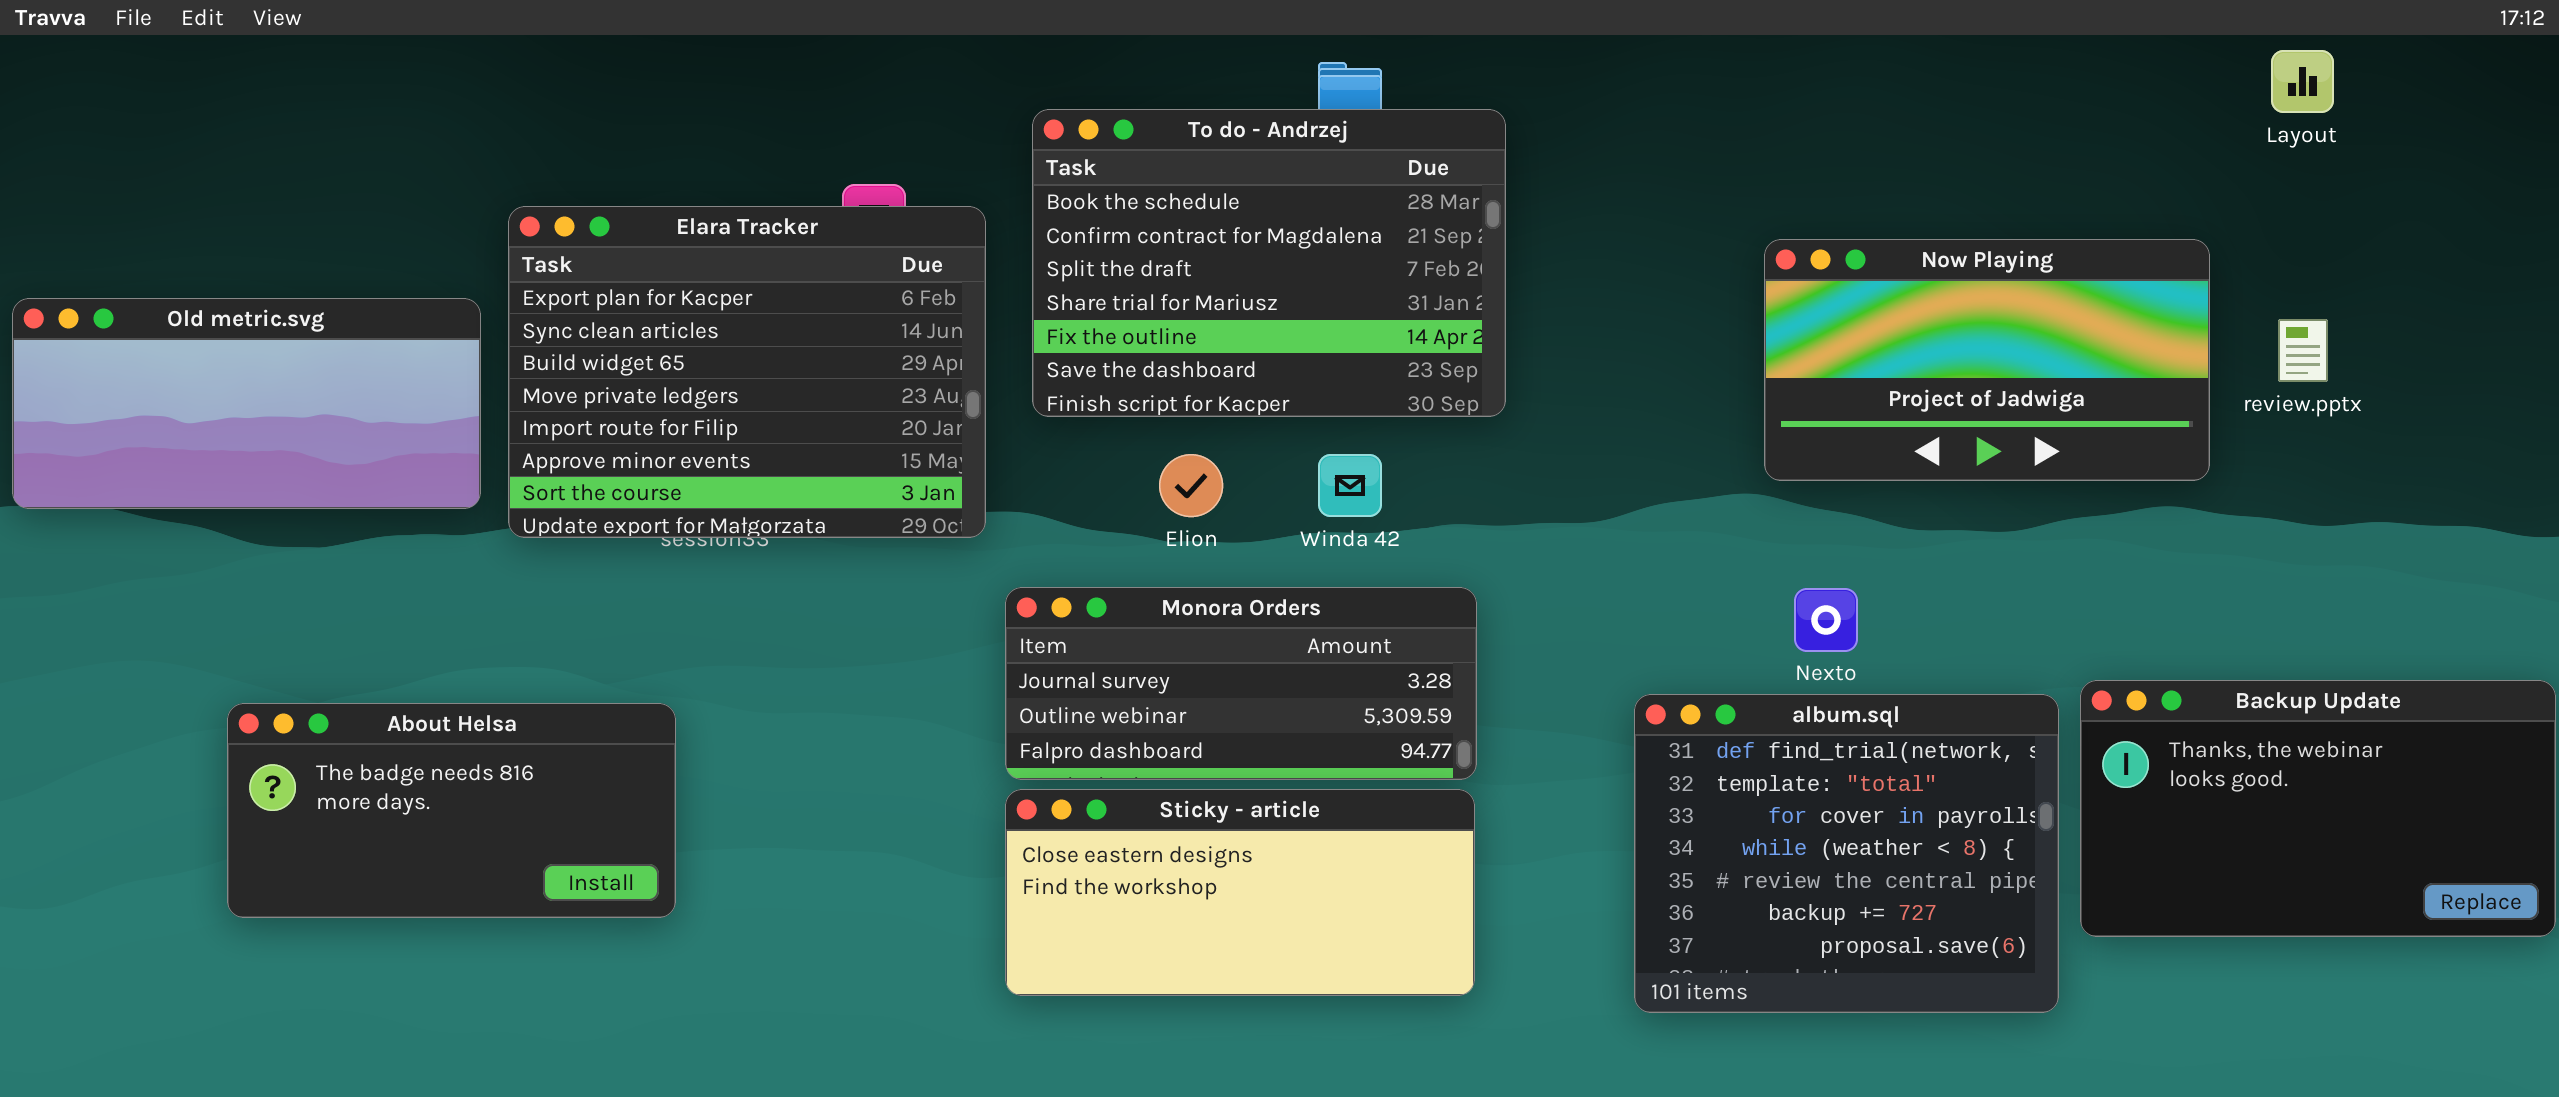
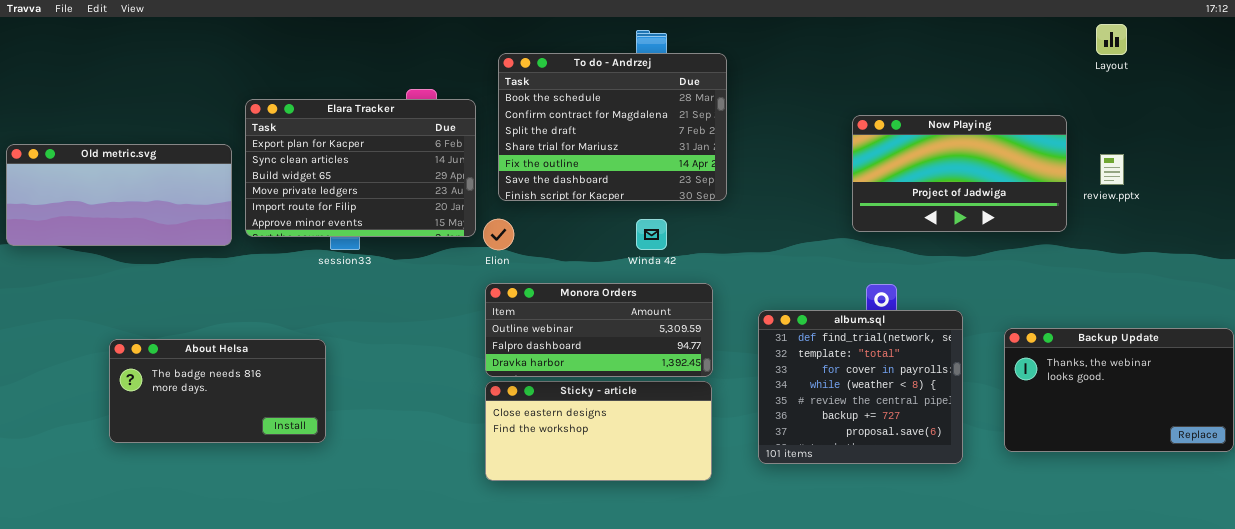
Elara Tracker: [508,206,986,538] -> [245,99,476,237], resized
Elion: [1159,454,1223,517] -> [483,219,514,250], moved
Monora Orders: [1005,587,1477,780] -> [485,283,713,377], scrolled down 1 row
album.sql: [1634,694,2059,1013] -> [758,310,963,464], moved

